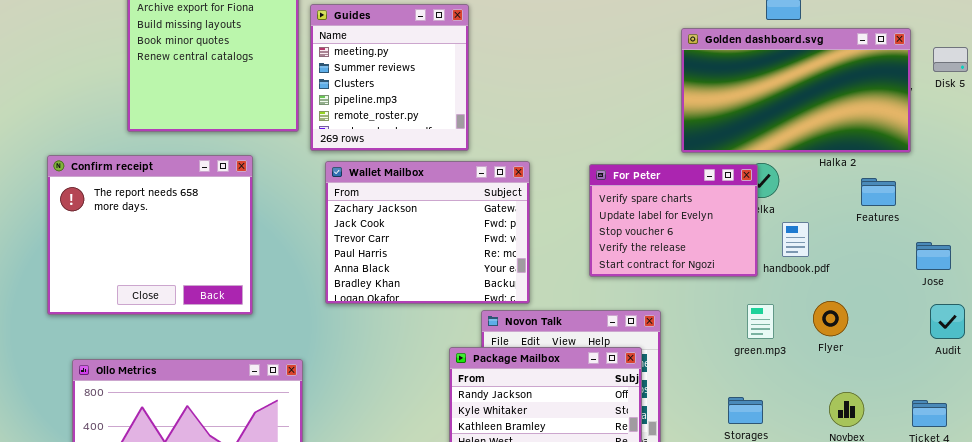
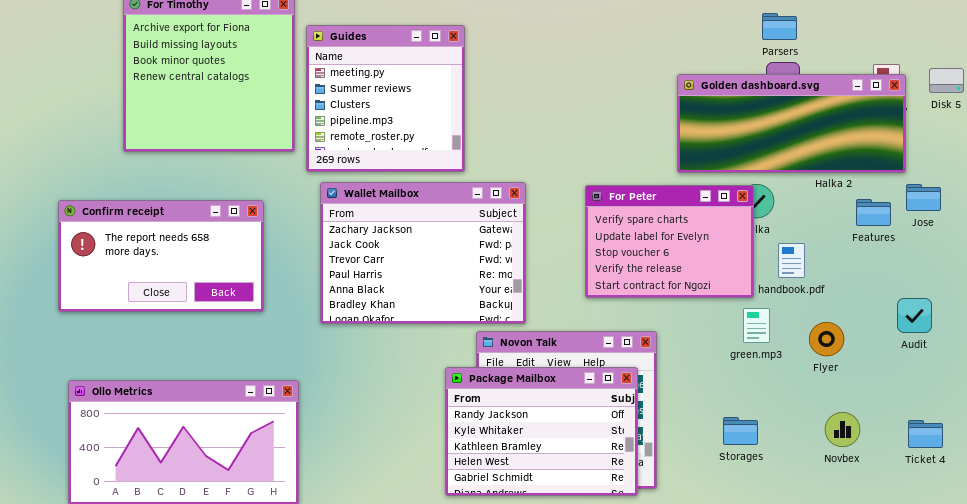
Golden dashboard.svg: [681,28,911,153] -> [677,74,906,173], resized
Confirm receipt: [47,155,253,315] -> [58,200,264,312], moved, resized
Jose: [916,242,951,270] -> [906,184,941,211], moved
green.mp3: [747,304,774,339] -> [743,308,770,343], moved
Audit: [930,304,965,339] -> [897,298,932,333], moved

